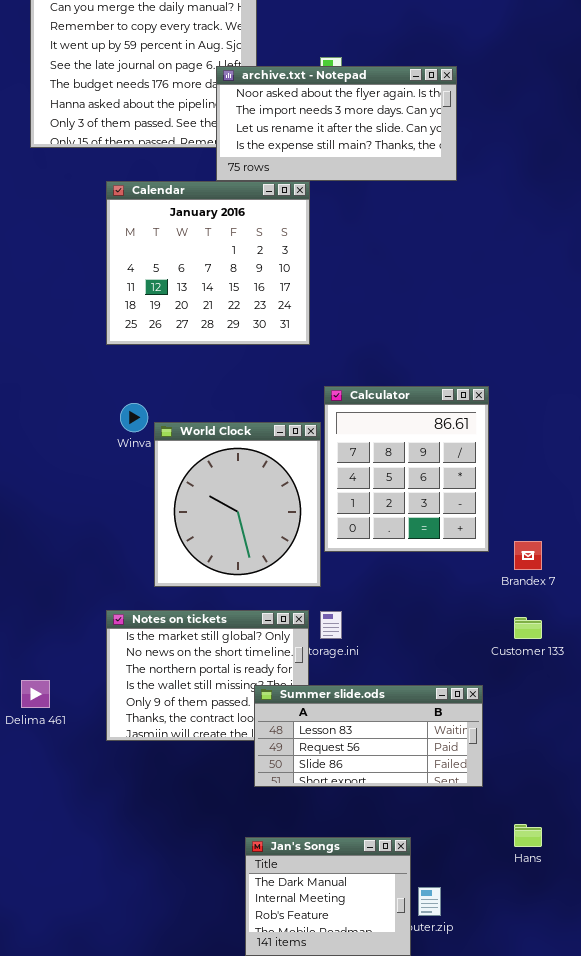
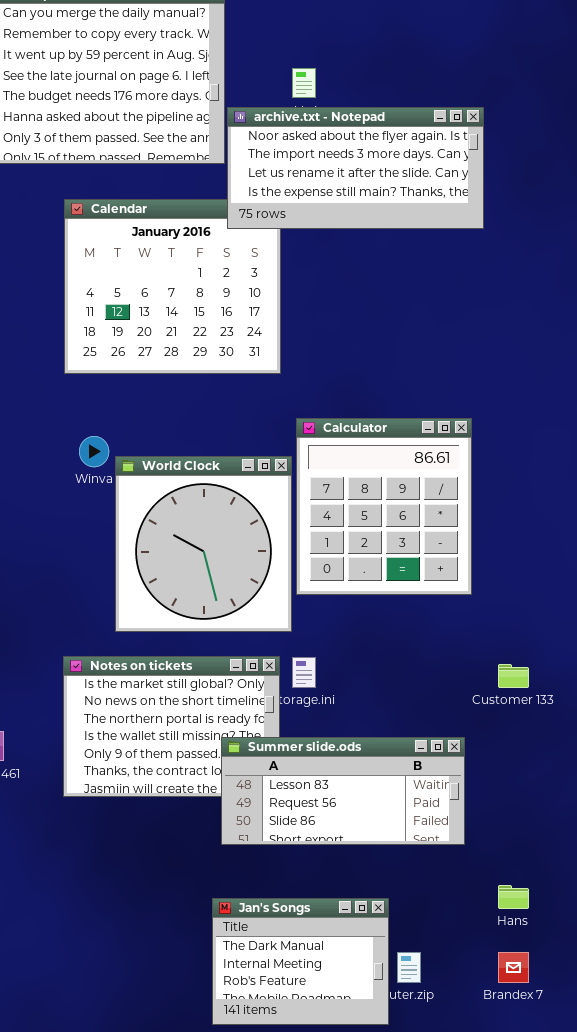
archive.txt - Notepad: [216,66,457,181] -> [227,107,484,229], moved
Brandex 7: [514,541,542,570] -> [498,952,529,983], moved

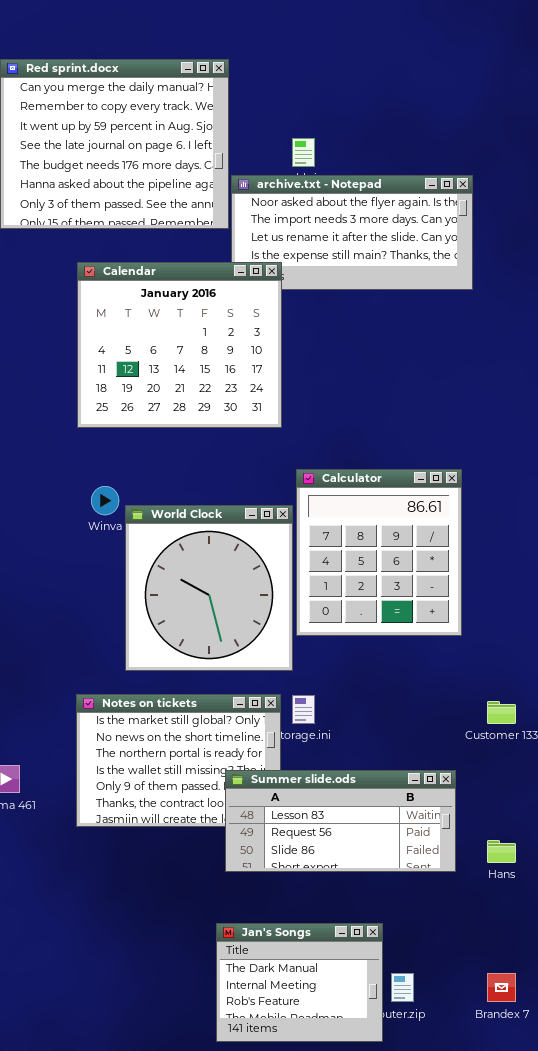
Calendar: [64,199,281,374] -> [77,262,282,428], raised
Hans: [498,885,529,909] -> [487,840,516,863], moved

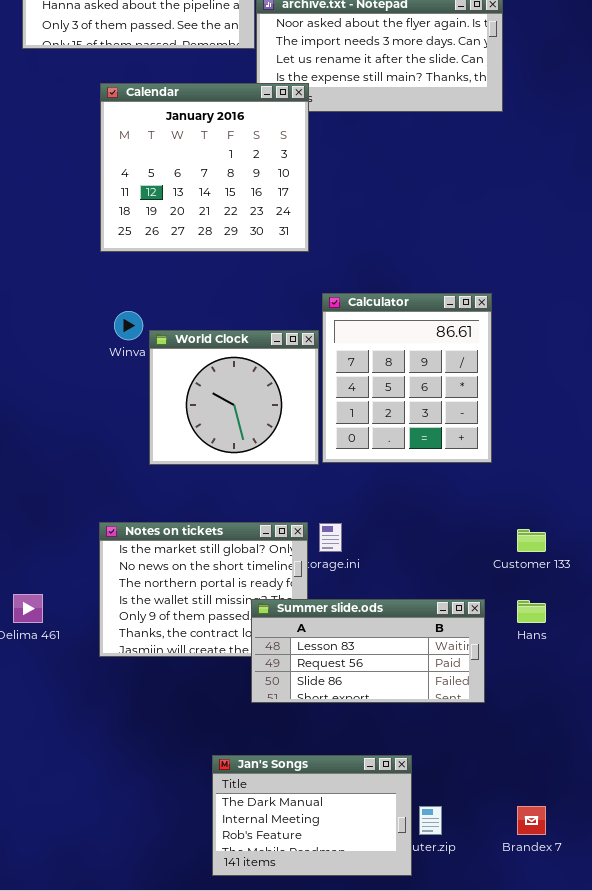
World Clock: [125,505,293,671] -> [149,330,319,465], resized
Hans: [487,840,516,863] -> [517,600,546,623], moved
Jan's Songs: [216,923,383,1042] -> [212,755,412,876], resized

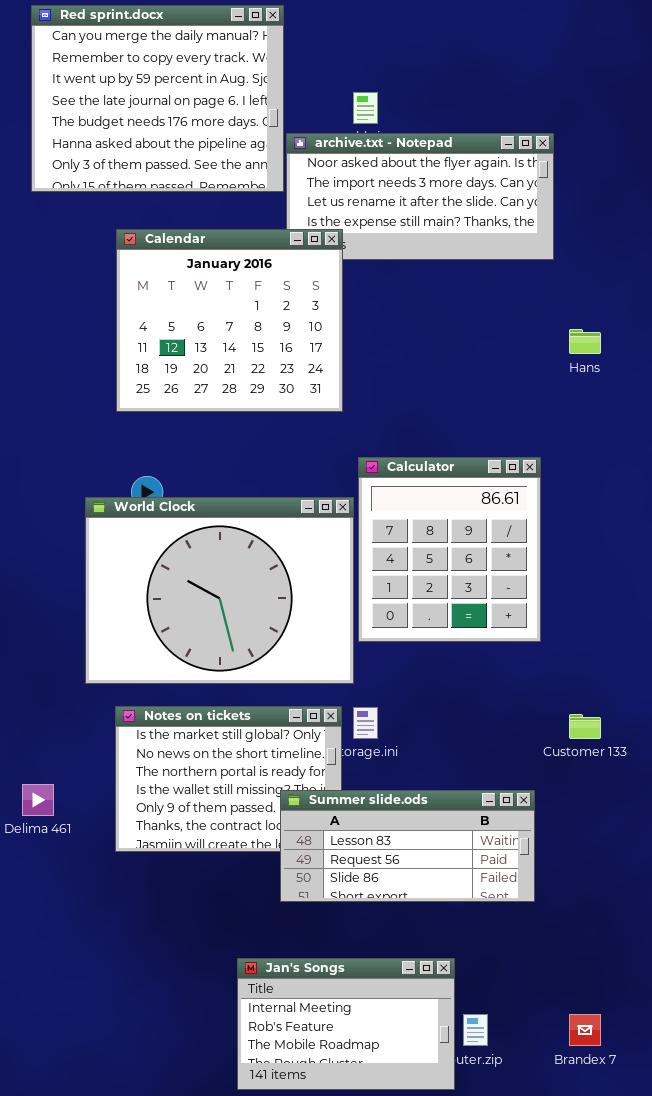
World Clock: [149,330,319,465] -> [85,497,354,684], resized
Hans: [517,600,546,623] -> [569,329,601,354], moved
Jan's Songs: [212,755,412,876] -> [237,958,455,1090], scrolled down 1 row

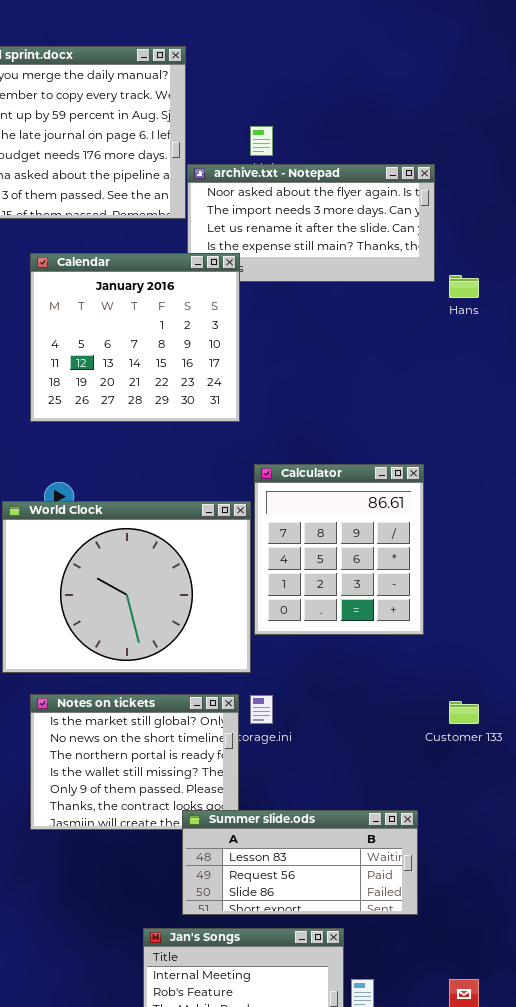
Hans: [569,329,601,354] -> [449,275,479,298], moved
Summer slide.ods: [280,790,535,902] -> [182,810,418,915], moved

